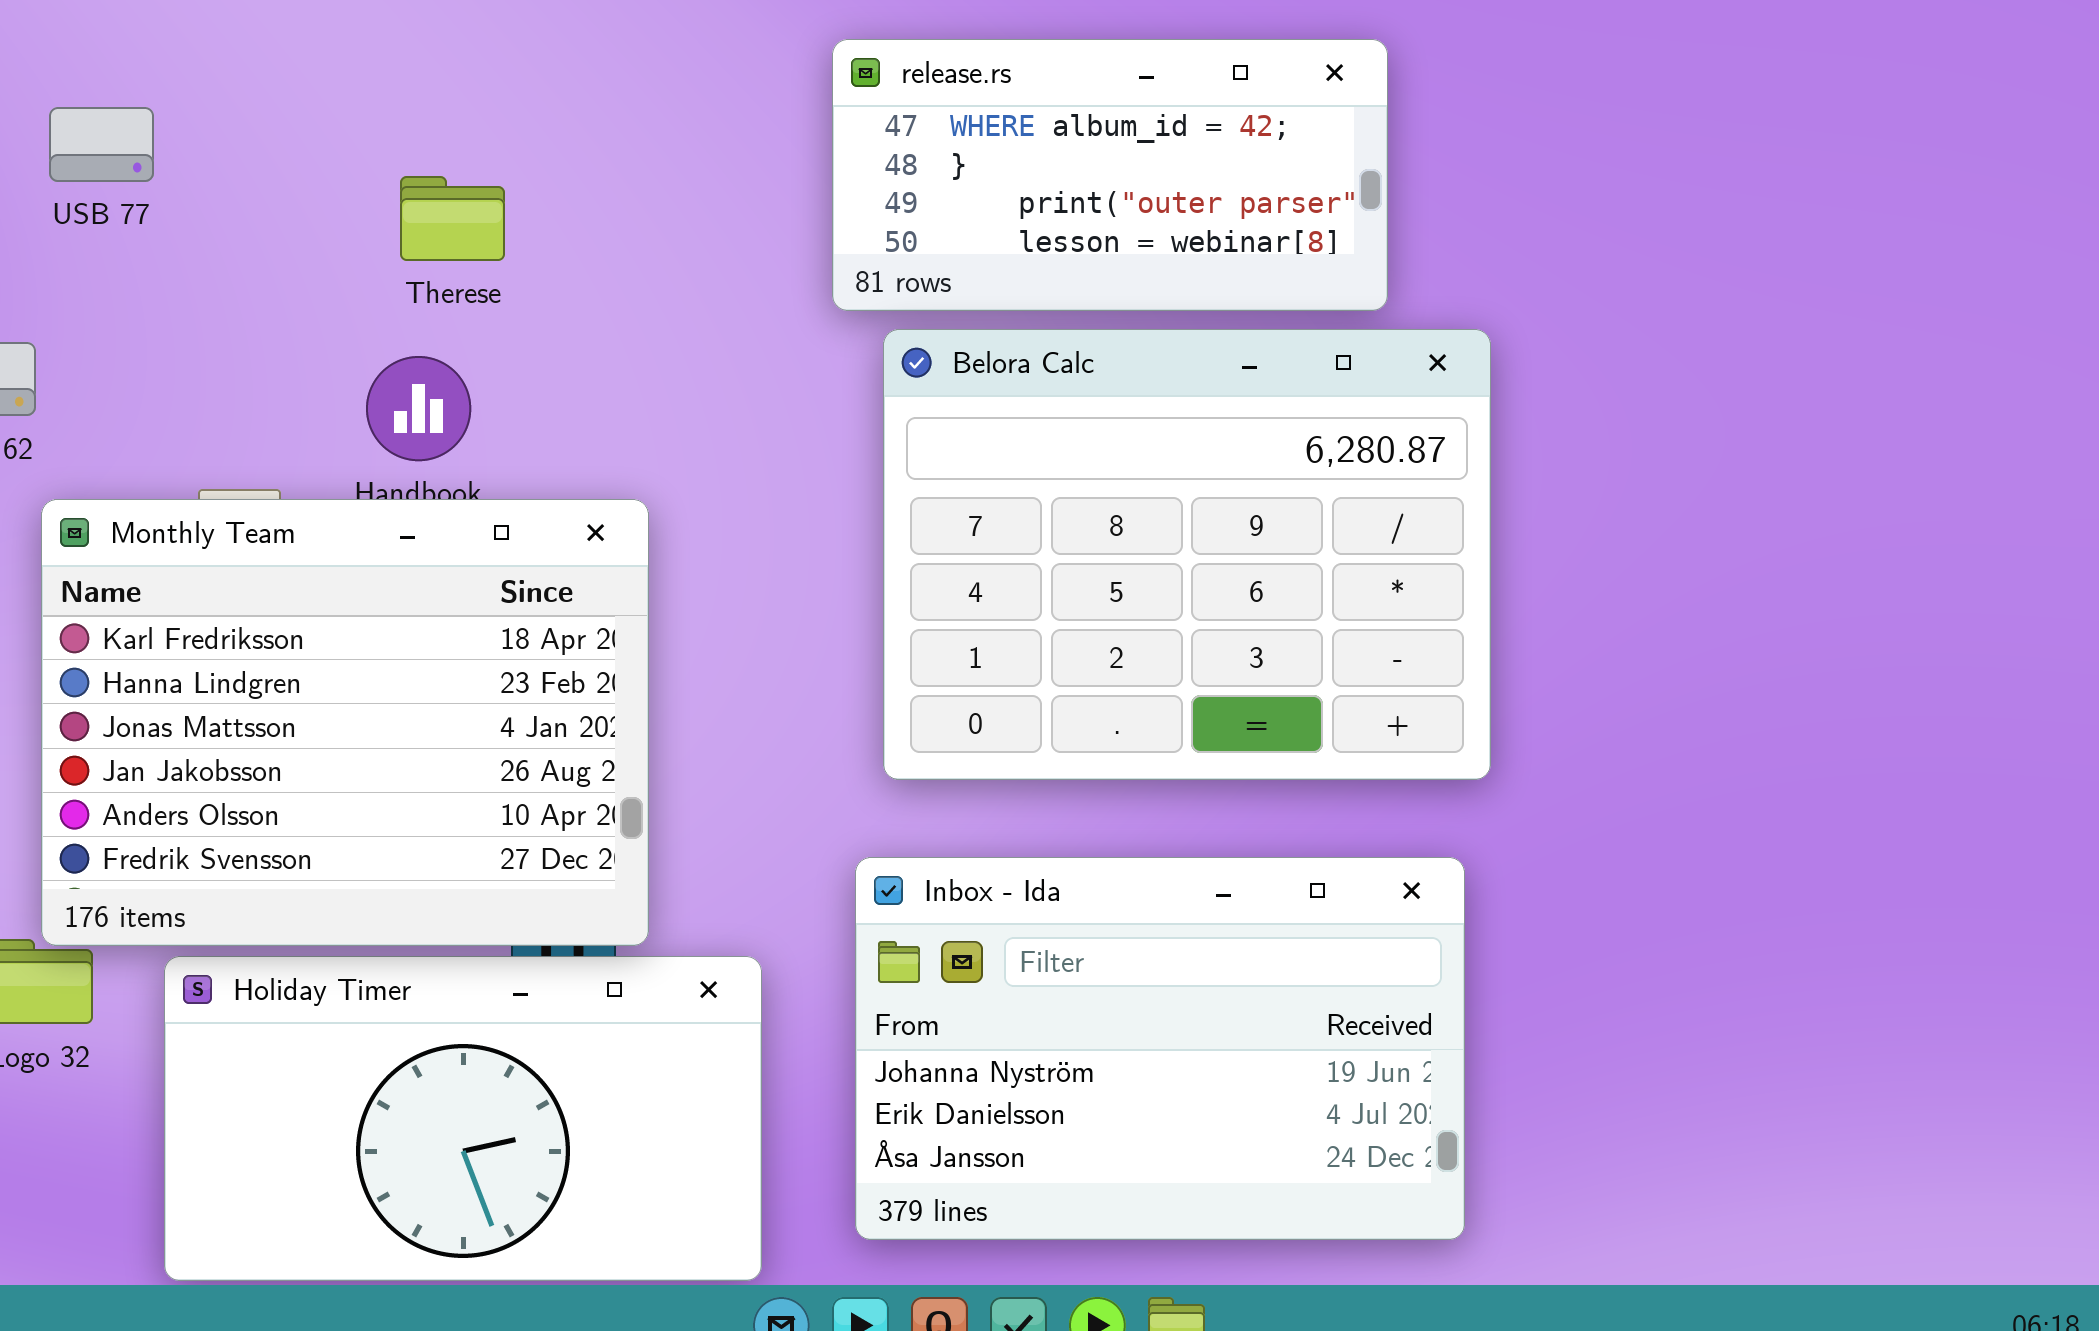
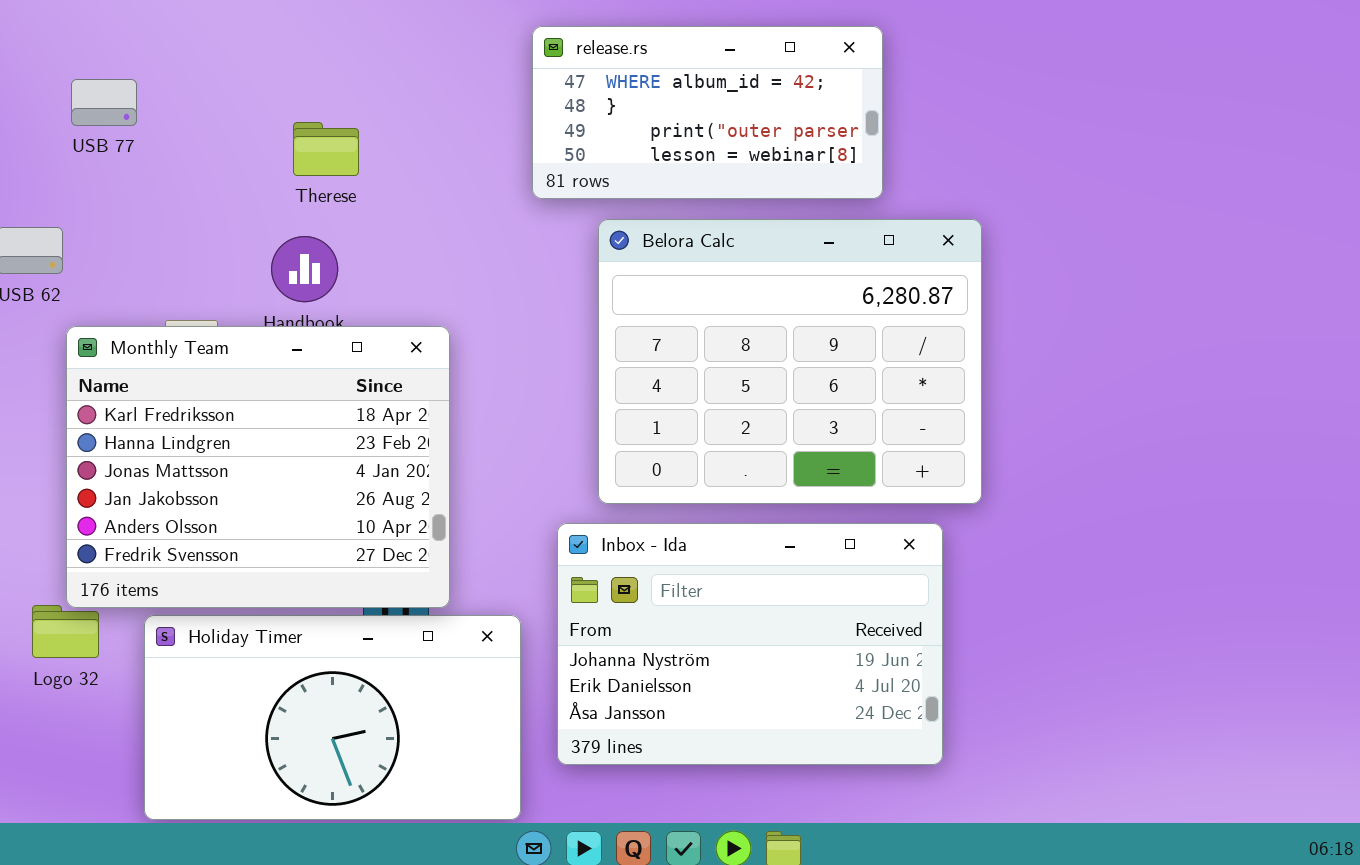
release.rs: [832,39,1388,311] -> [532,26,883,199], moved
Inbox - Ida: [855,857,1465,1240] -> [557,523,943,765], moved

